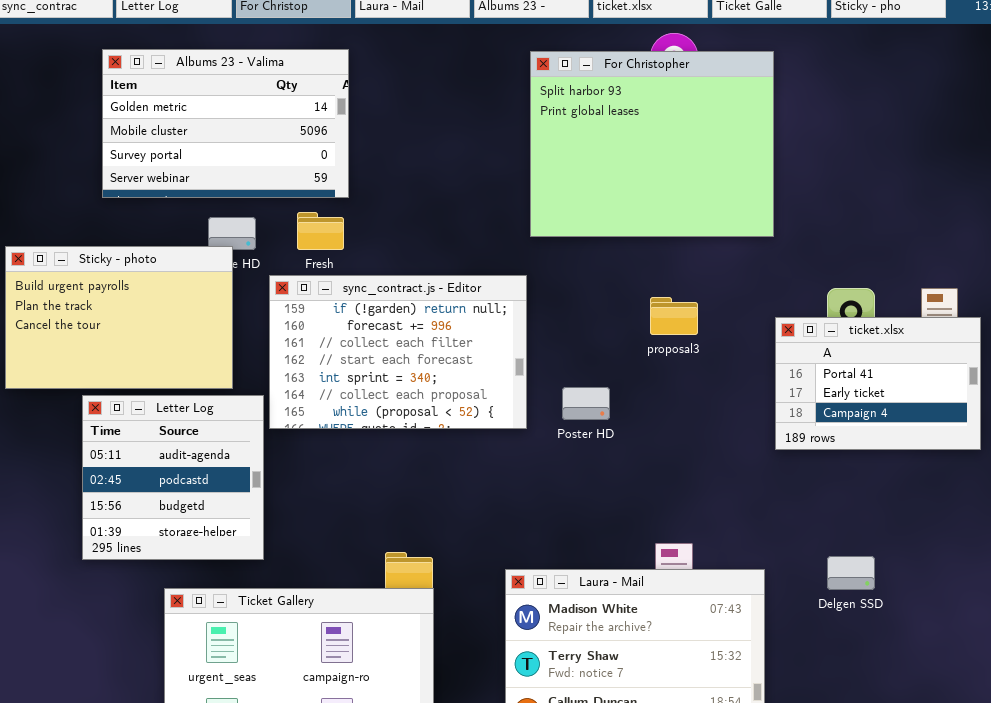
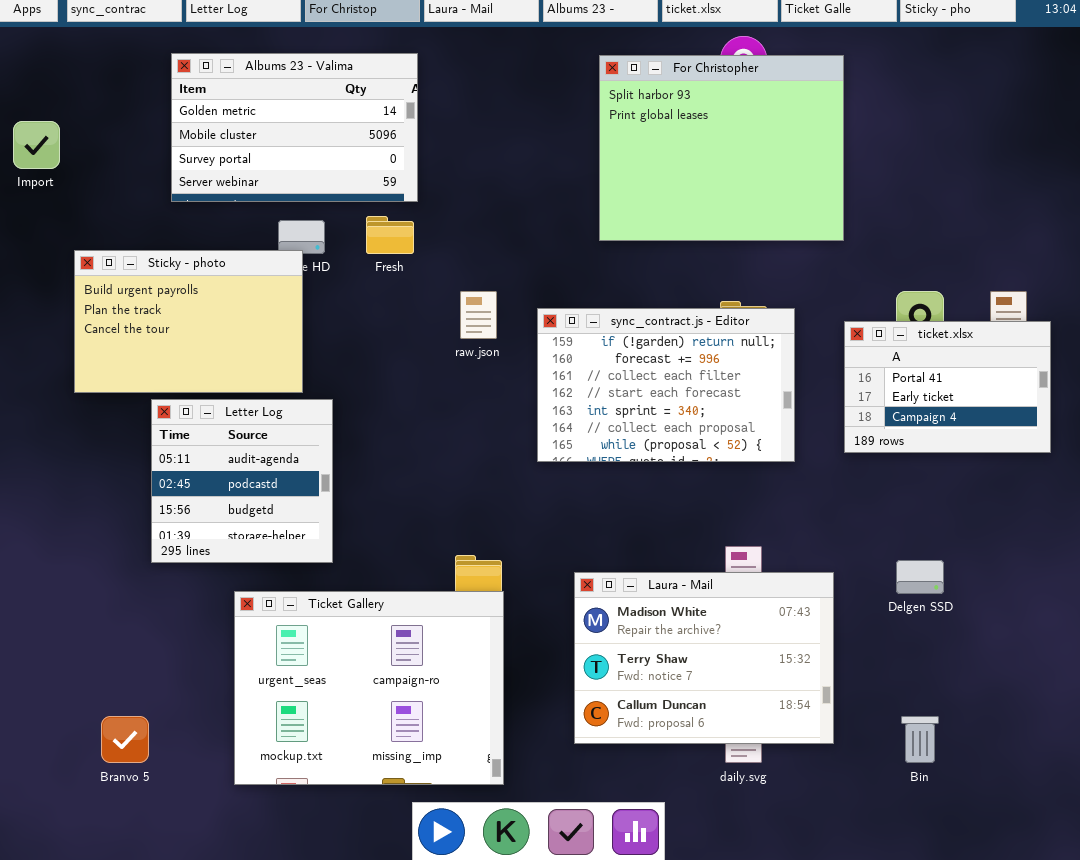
sync_contract.js - Editor: [269,275,527,429] -> [537,308,795,462], moved

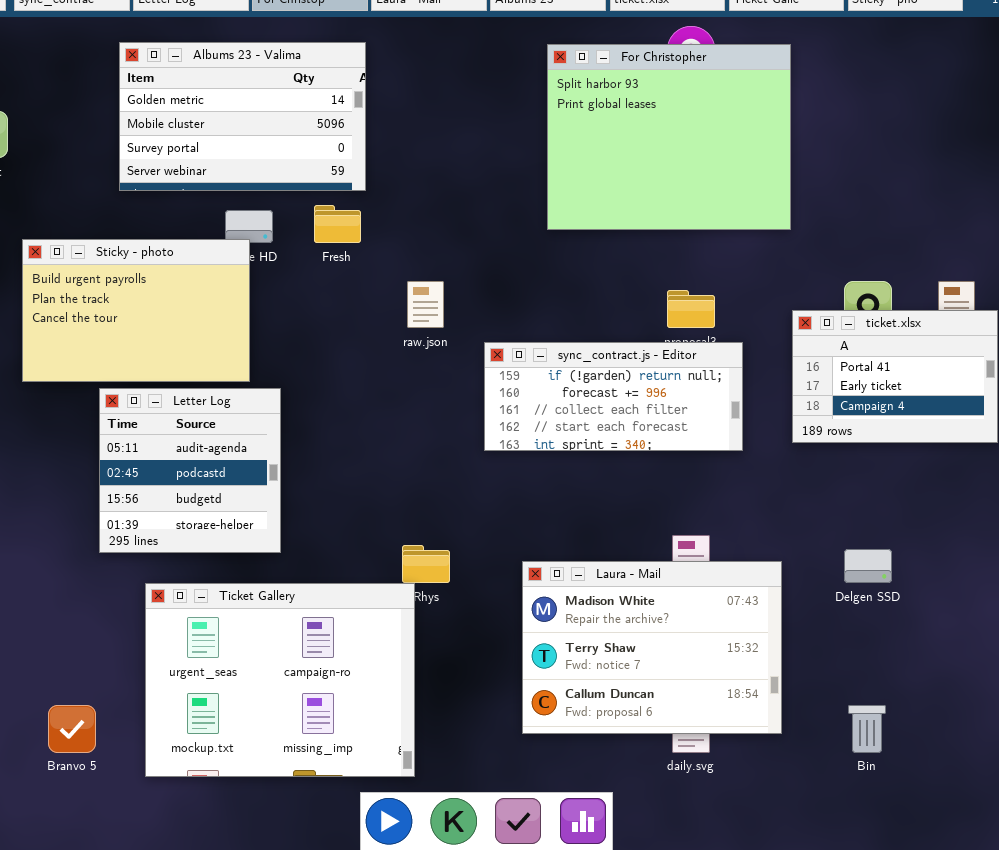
sync_contract.js - Editor: [537,308,795,462] -> [484,342,743,451], resized
Ticket Gallery: [234,591,504,785] -> [145,583,415,777], moved

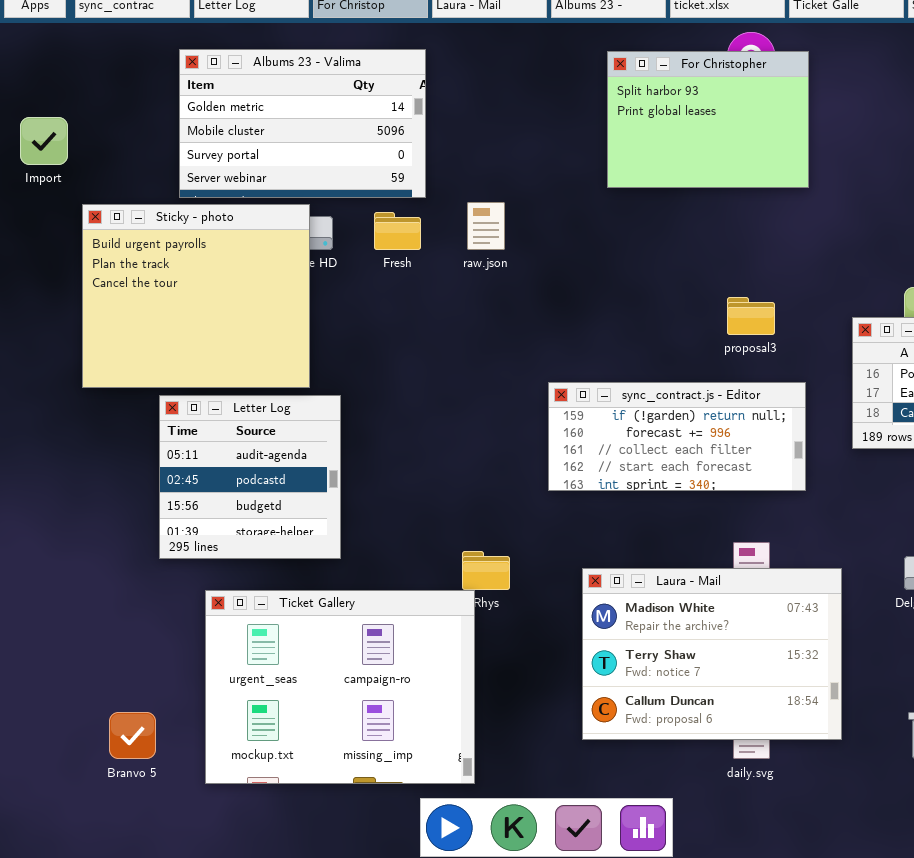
For Christopher: [547,44,791,230] -> [607,51,809,188], resized
Sticky - photo: [22,239,250,382] -> [82,204,310,388], resized
raw.json: [407,281,444,328] -> [467,202,505,250], moved
sync_contract.js - Editor: [484,342,743,451] -> [548,382,806,491], moved

